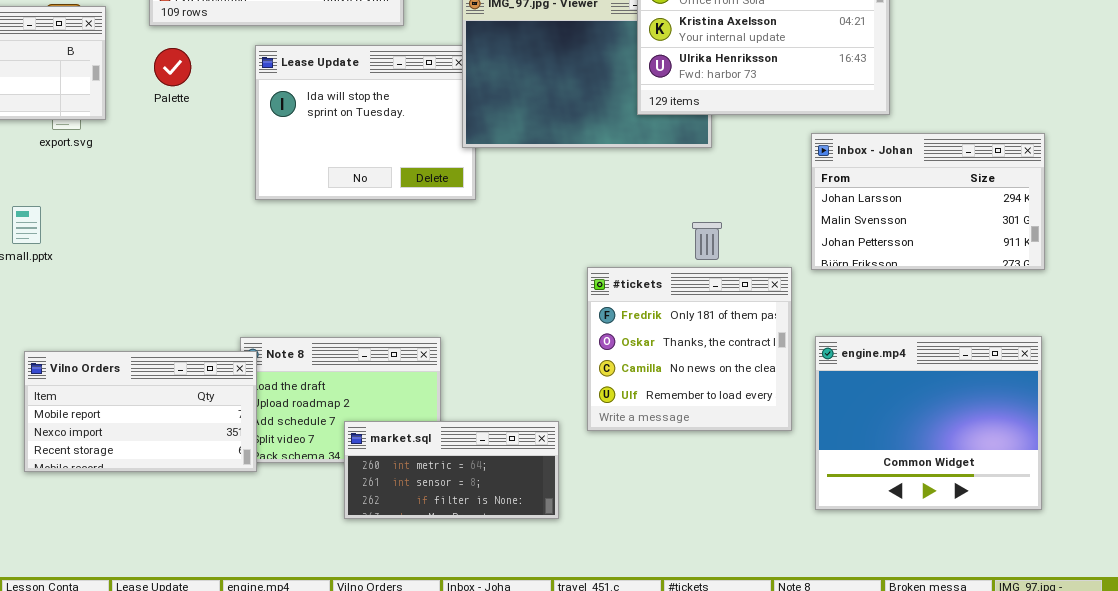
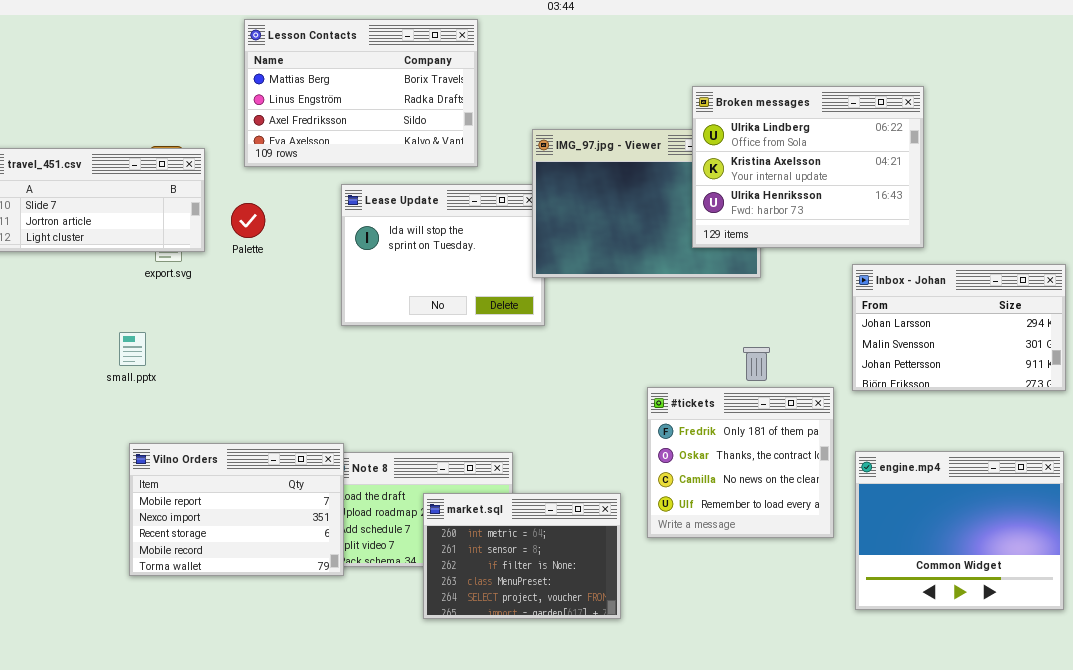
Palette: [154,48,191,86] -> [231,203,265,238], moved
Vilno Orders: [24,351,257,472] -> [129,443,344,576], resized
market.sql: [344,421,559,519] -> [423,493,621,619], resized

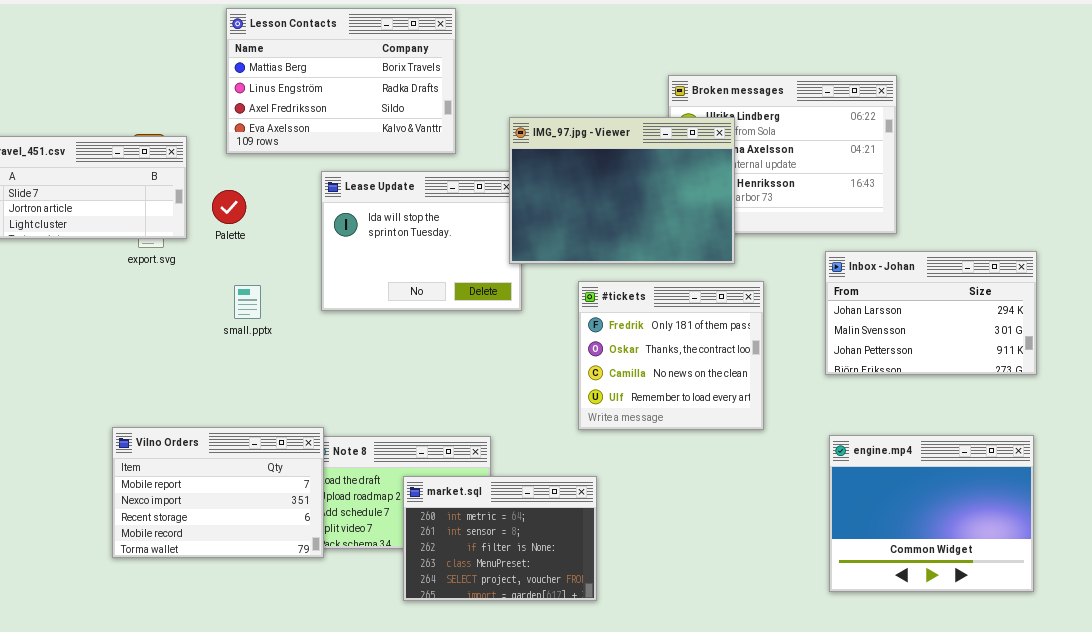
IMG_97.jpg - Viewer: [532,129,761,278] -> [509,117,735,264], raised
small.pptx: [119,332,146,366] -> [234,285,261,319], moved
#tickets: [647,387,834,538] -> [578,281,764,430], moved

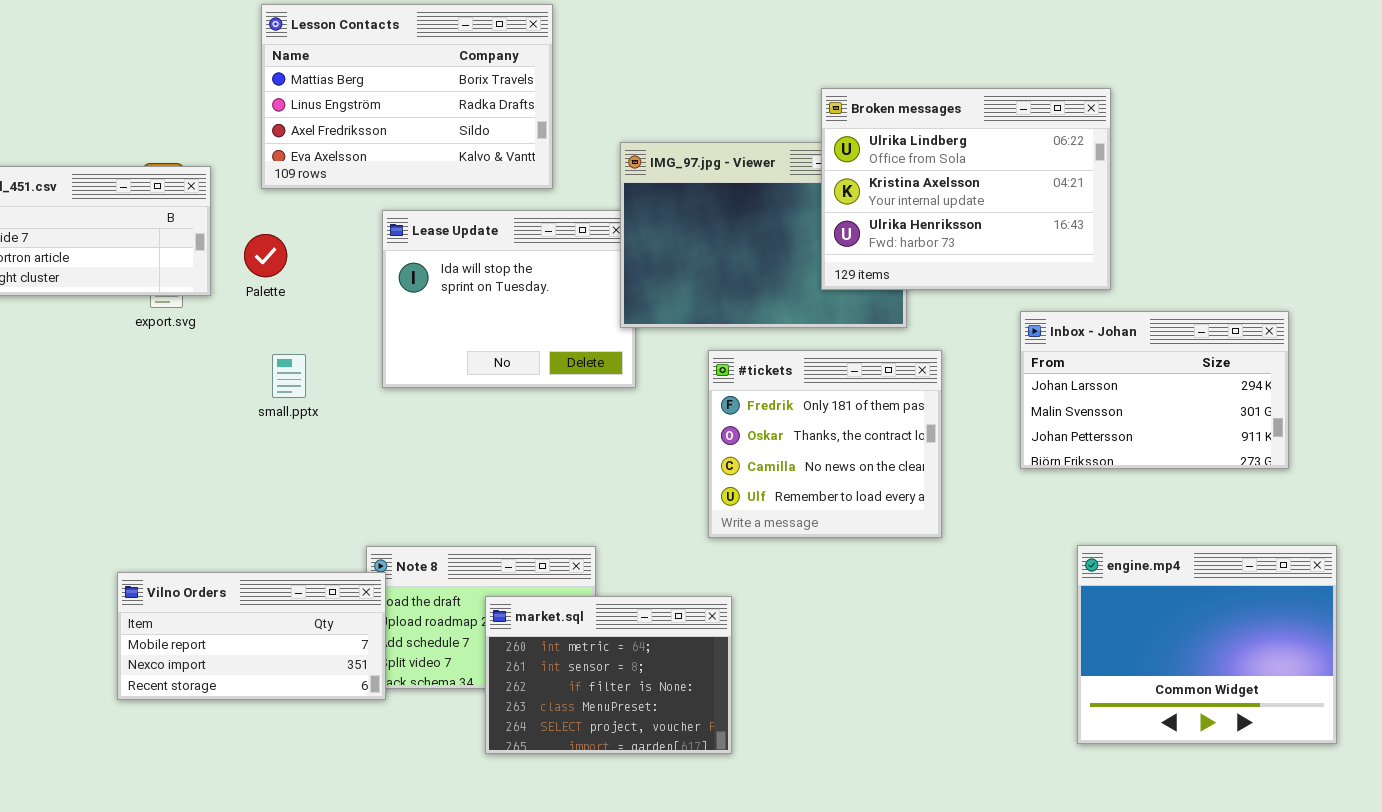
Broken messages: [668,75,897,234] -> [821,88,1111,290], raised
Vilno Orders: [112,427,324,558] -> [117,572,386,700], resized
engine.mp4: [829,435,1034,592] -> [1077,545,1337,744], moved

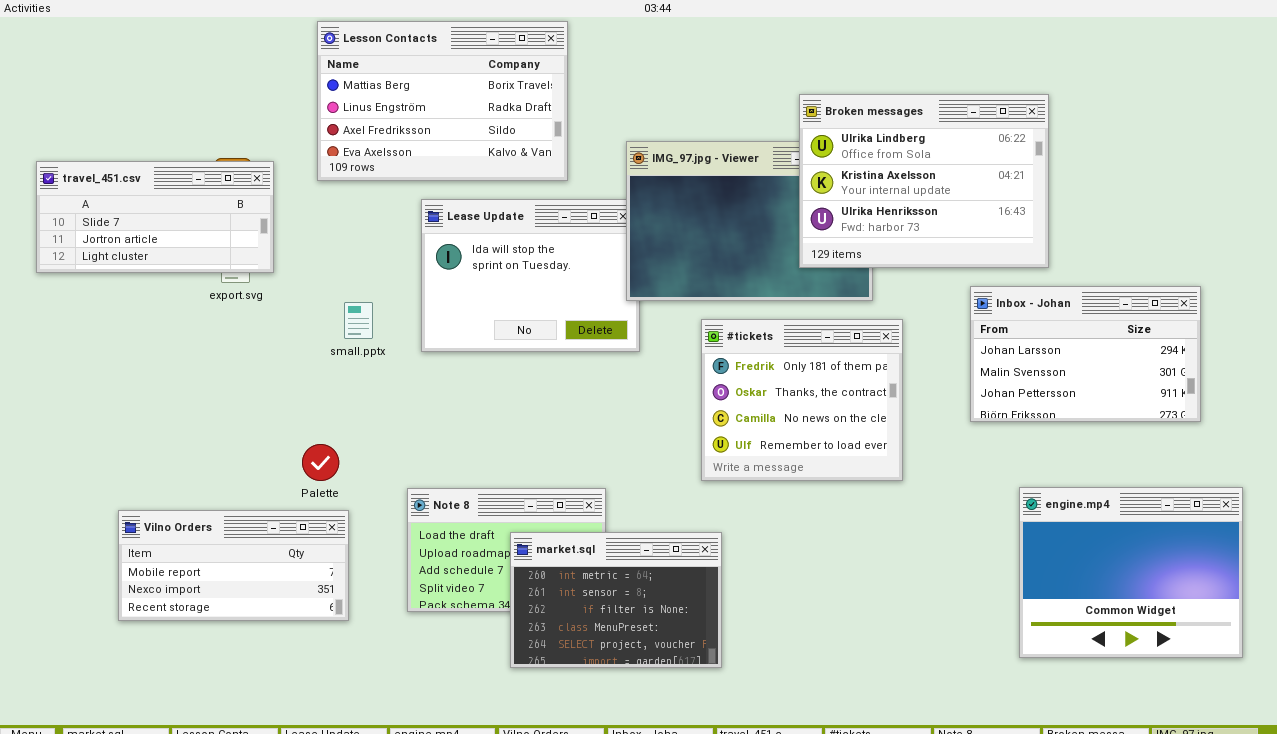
Palette: [244,234,287,277] -> [302,444,339,481], moved
small.pptx: [272,354,306,398] -> [344,302,373,339], moved
Vilno Orders: [117,572,386,700] -> [118,510,349,621], moved

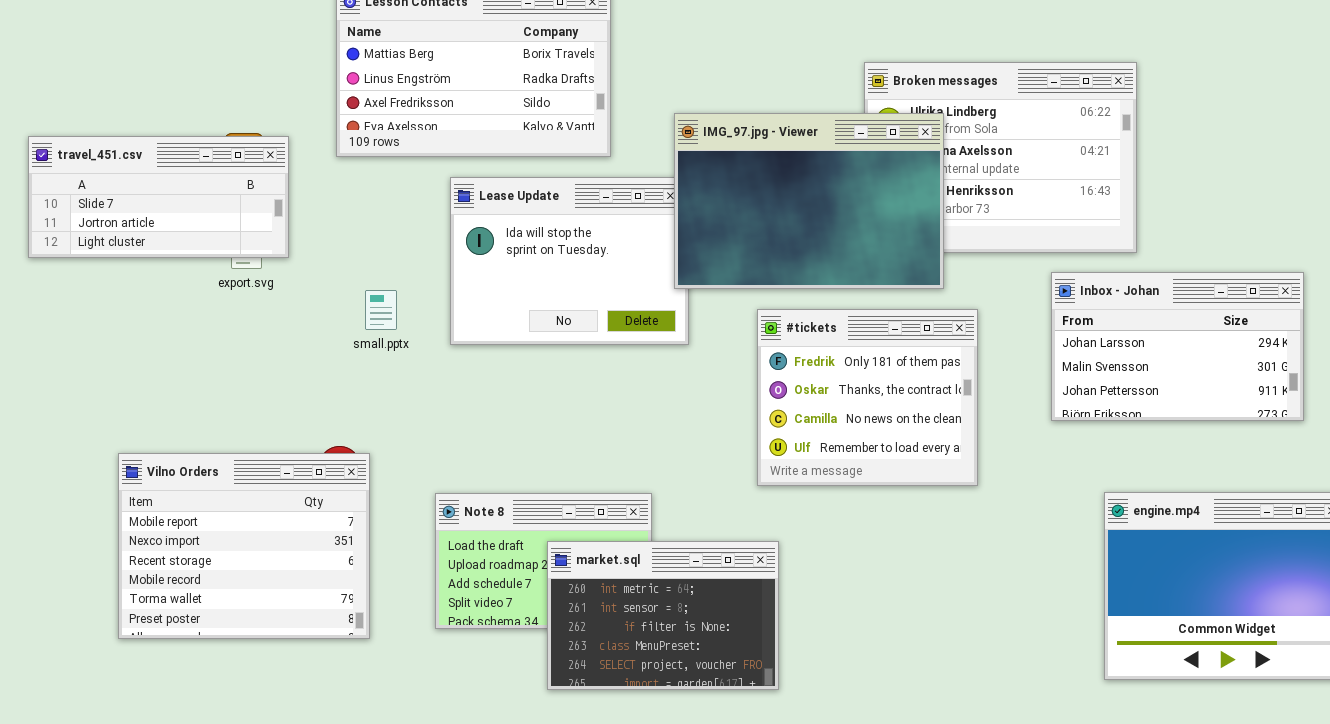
IMG_97.jpg - Viewer: [626,141,873,301] -> [674,113,944,289], raised
Vilno Orders: [118,510,349,621] -> [118,453,370,639], resized

